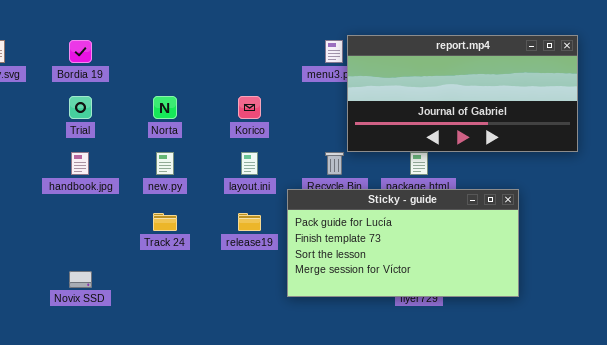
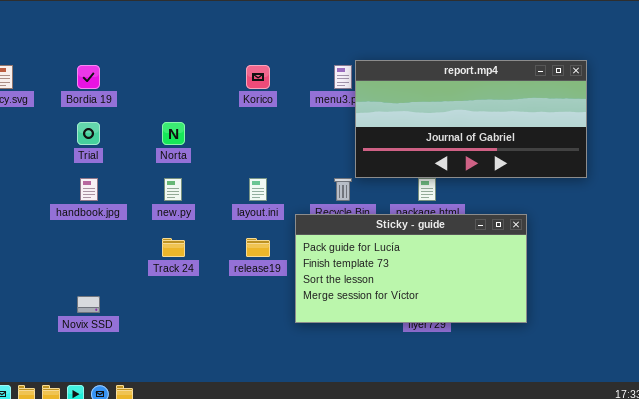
Korico: [238,96,261,119] -> [246,65,270,89], moved

